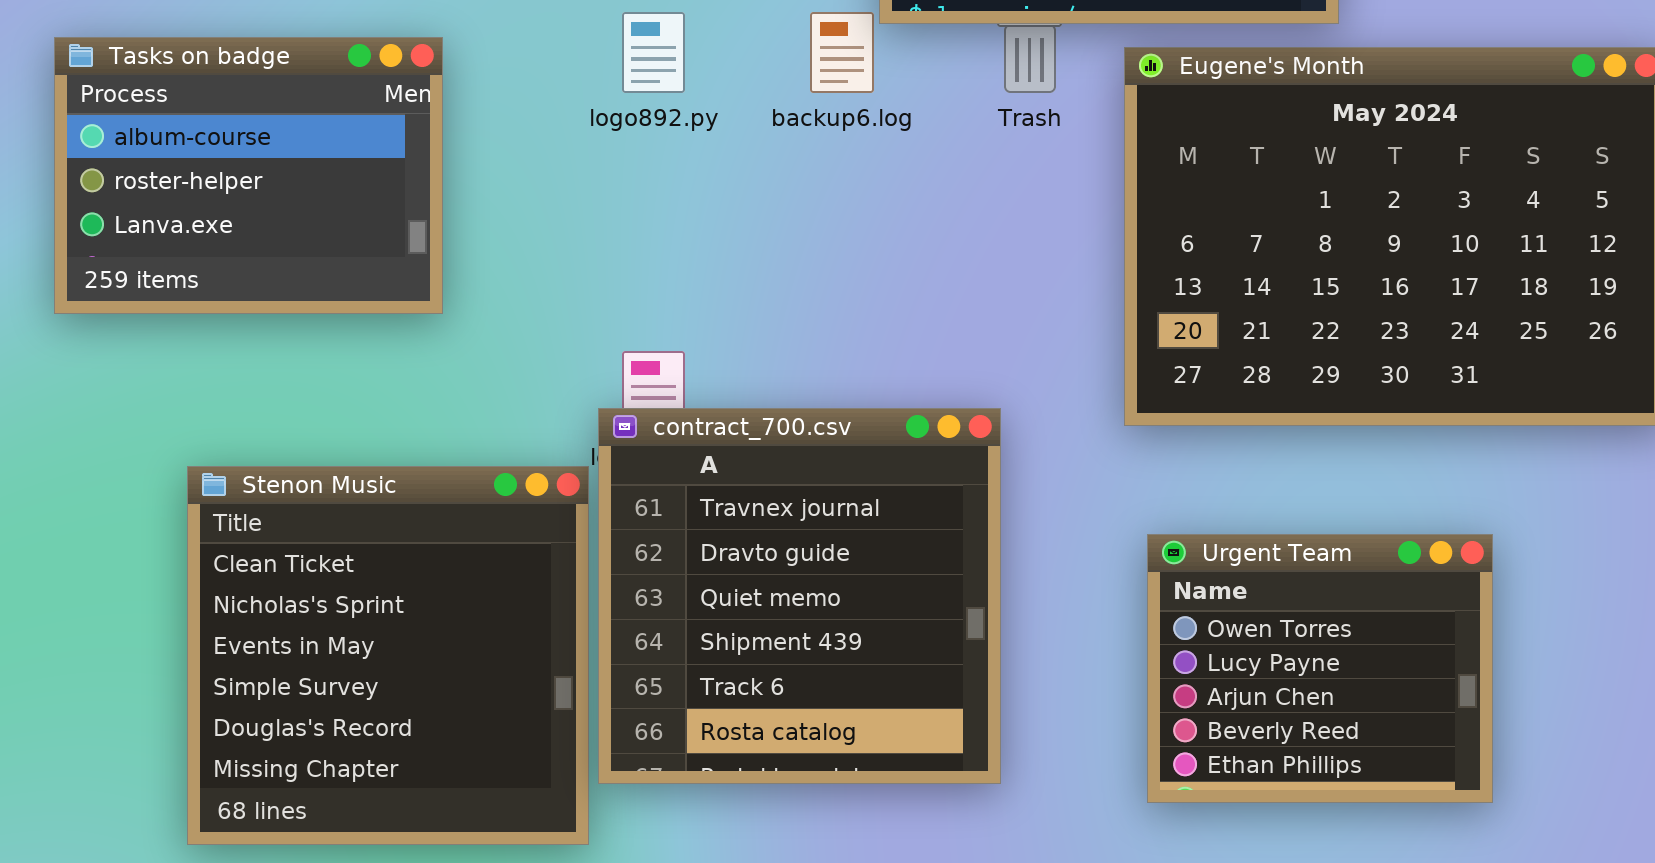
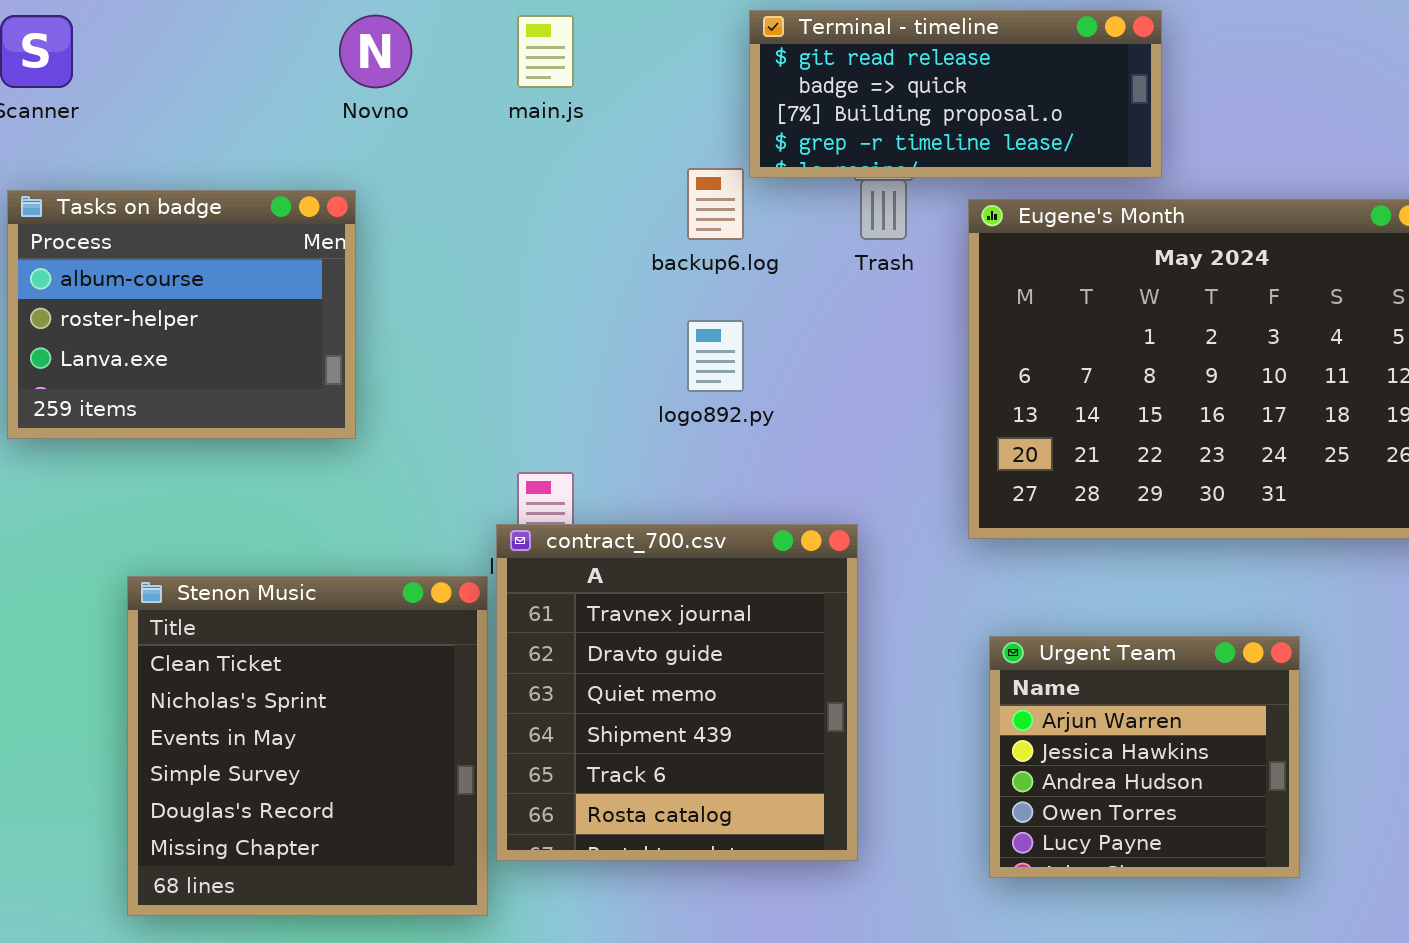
logo892.py: [622,12,685,93] -> [687,320,744,392], moved
Urgent Team: [1147,534,1493,803] -> [989,636,1300,878], scrolled up 3 rows

